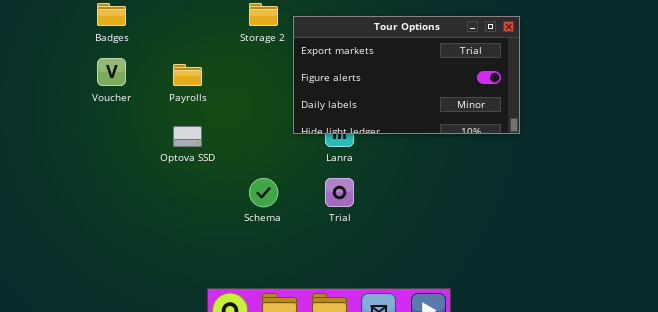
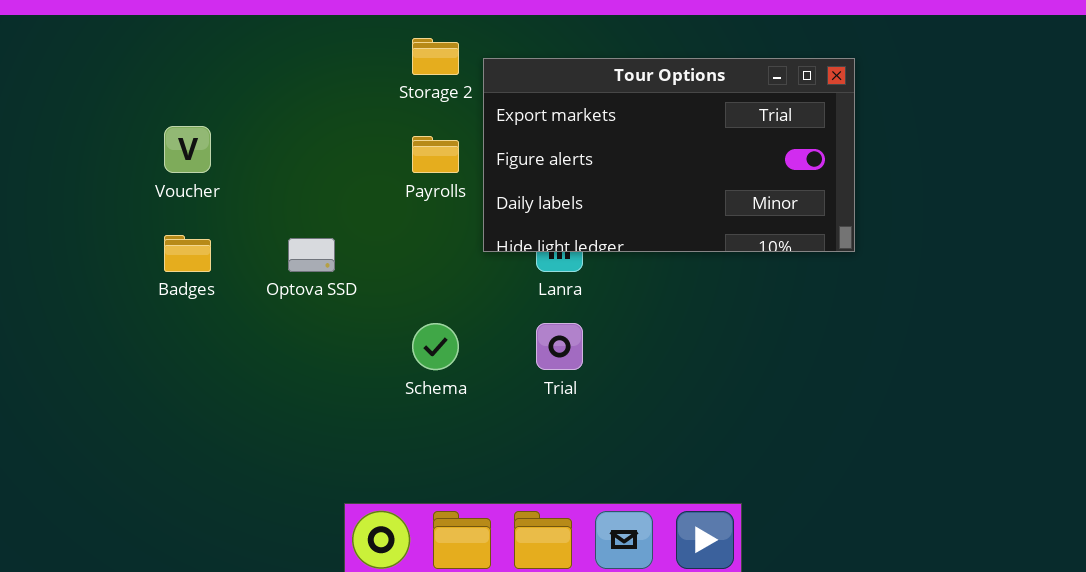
Badges: [97,3,126,26] -> [164,235,211,272], moved
Payrolls: [173,64,202,86] -> [412,136,459,173], moved

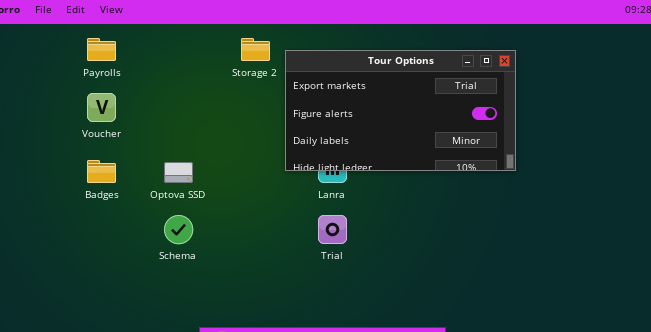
Payrolls: [412,136,459,173] -> [87,38,116,61], moved
Schema: [412,323,459,370] -> [164,215,193,244], moved

